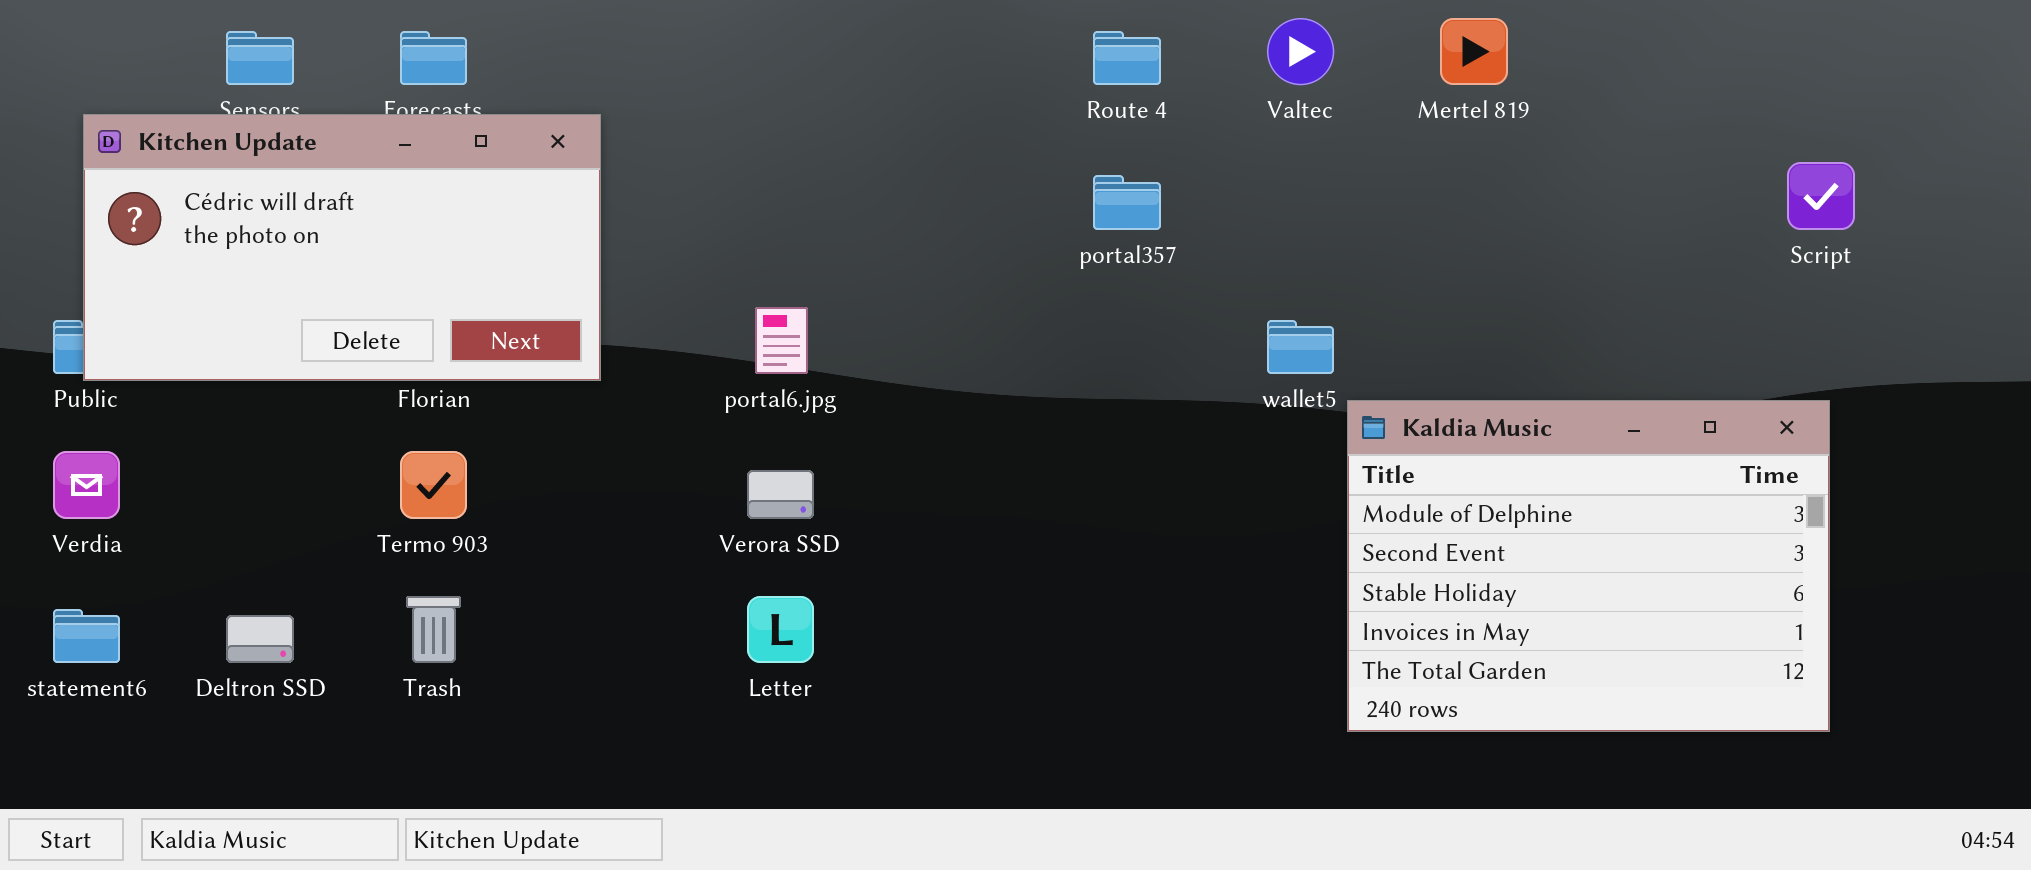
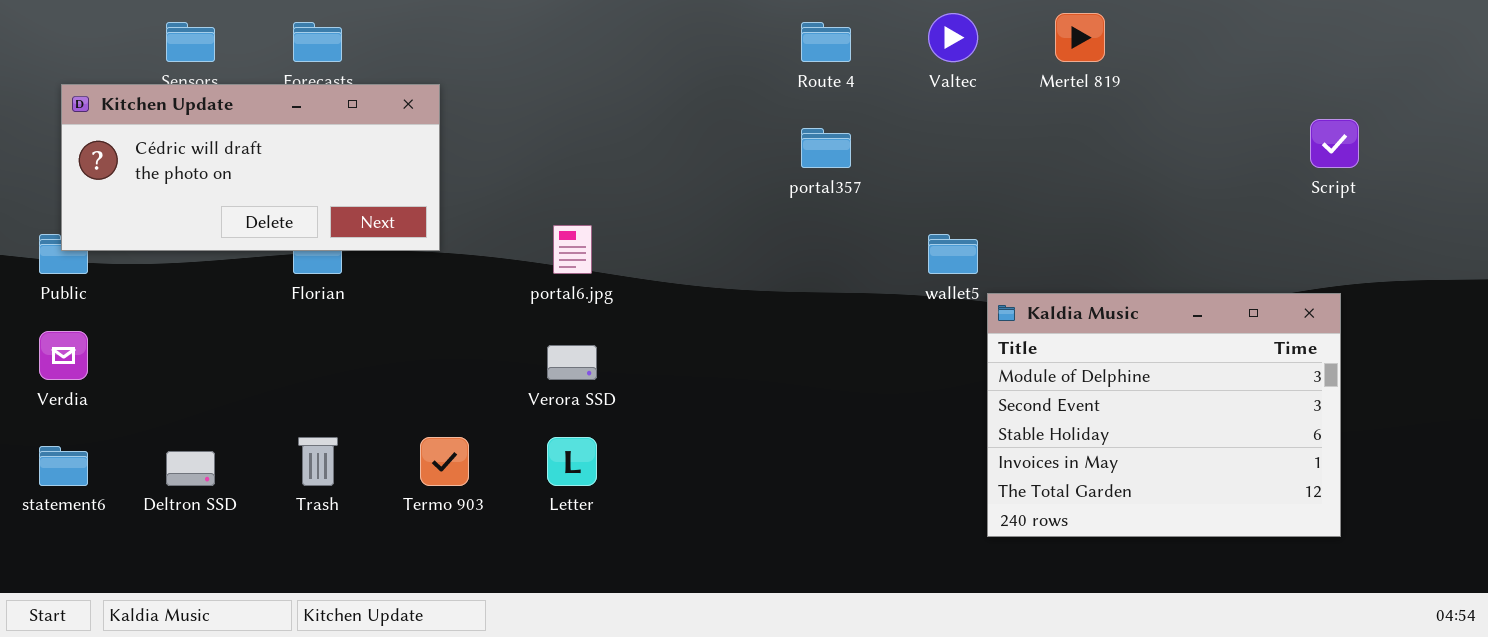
Kitchen Update: [83,114,601,381] -> [61,84,440,251], resized
Termo 903: [400,451,467,519] -> [420,437,469,486], moved

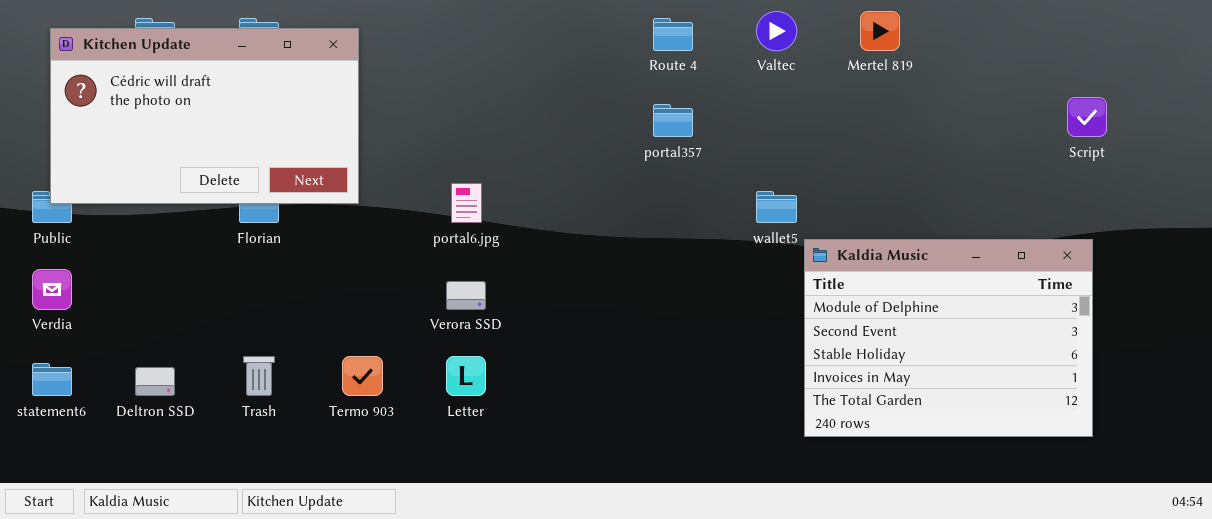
Kitchen Update: [61,84,440,251] -> [50,28,359,204], resized

